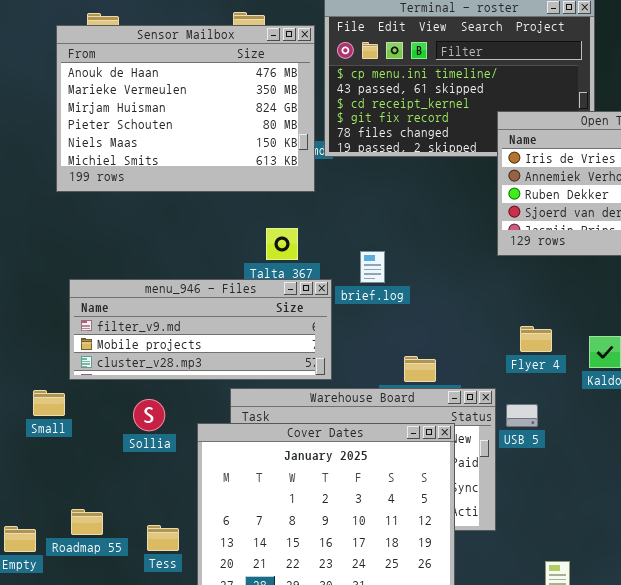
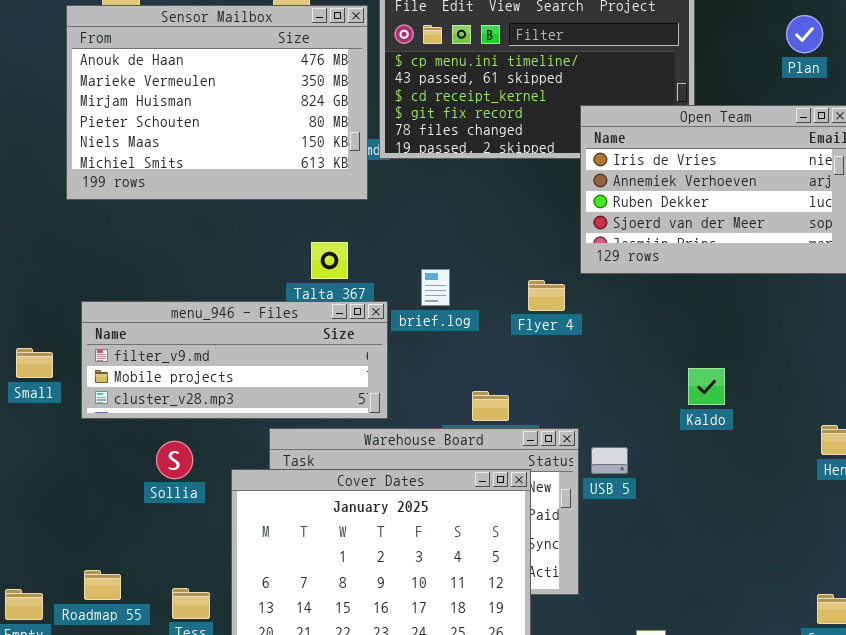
Flyer 4: [520,326,552,352] -> [528,280,565,311], moved
Small: [33,390,65,416] -> [16,348,53,378], moved

